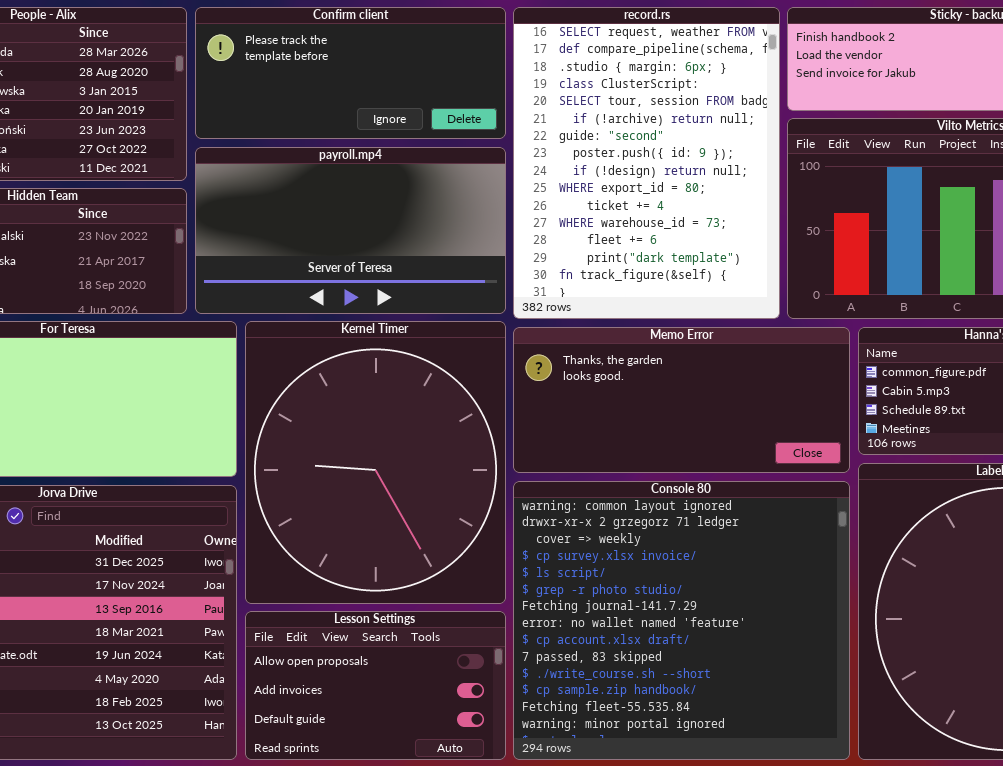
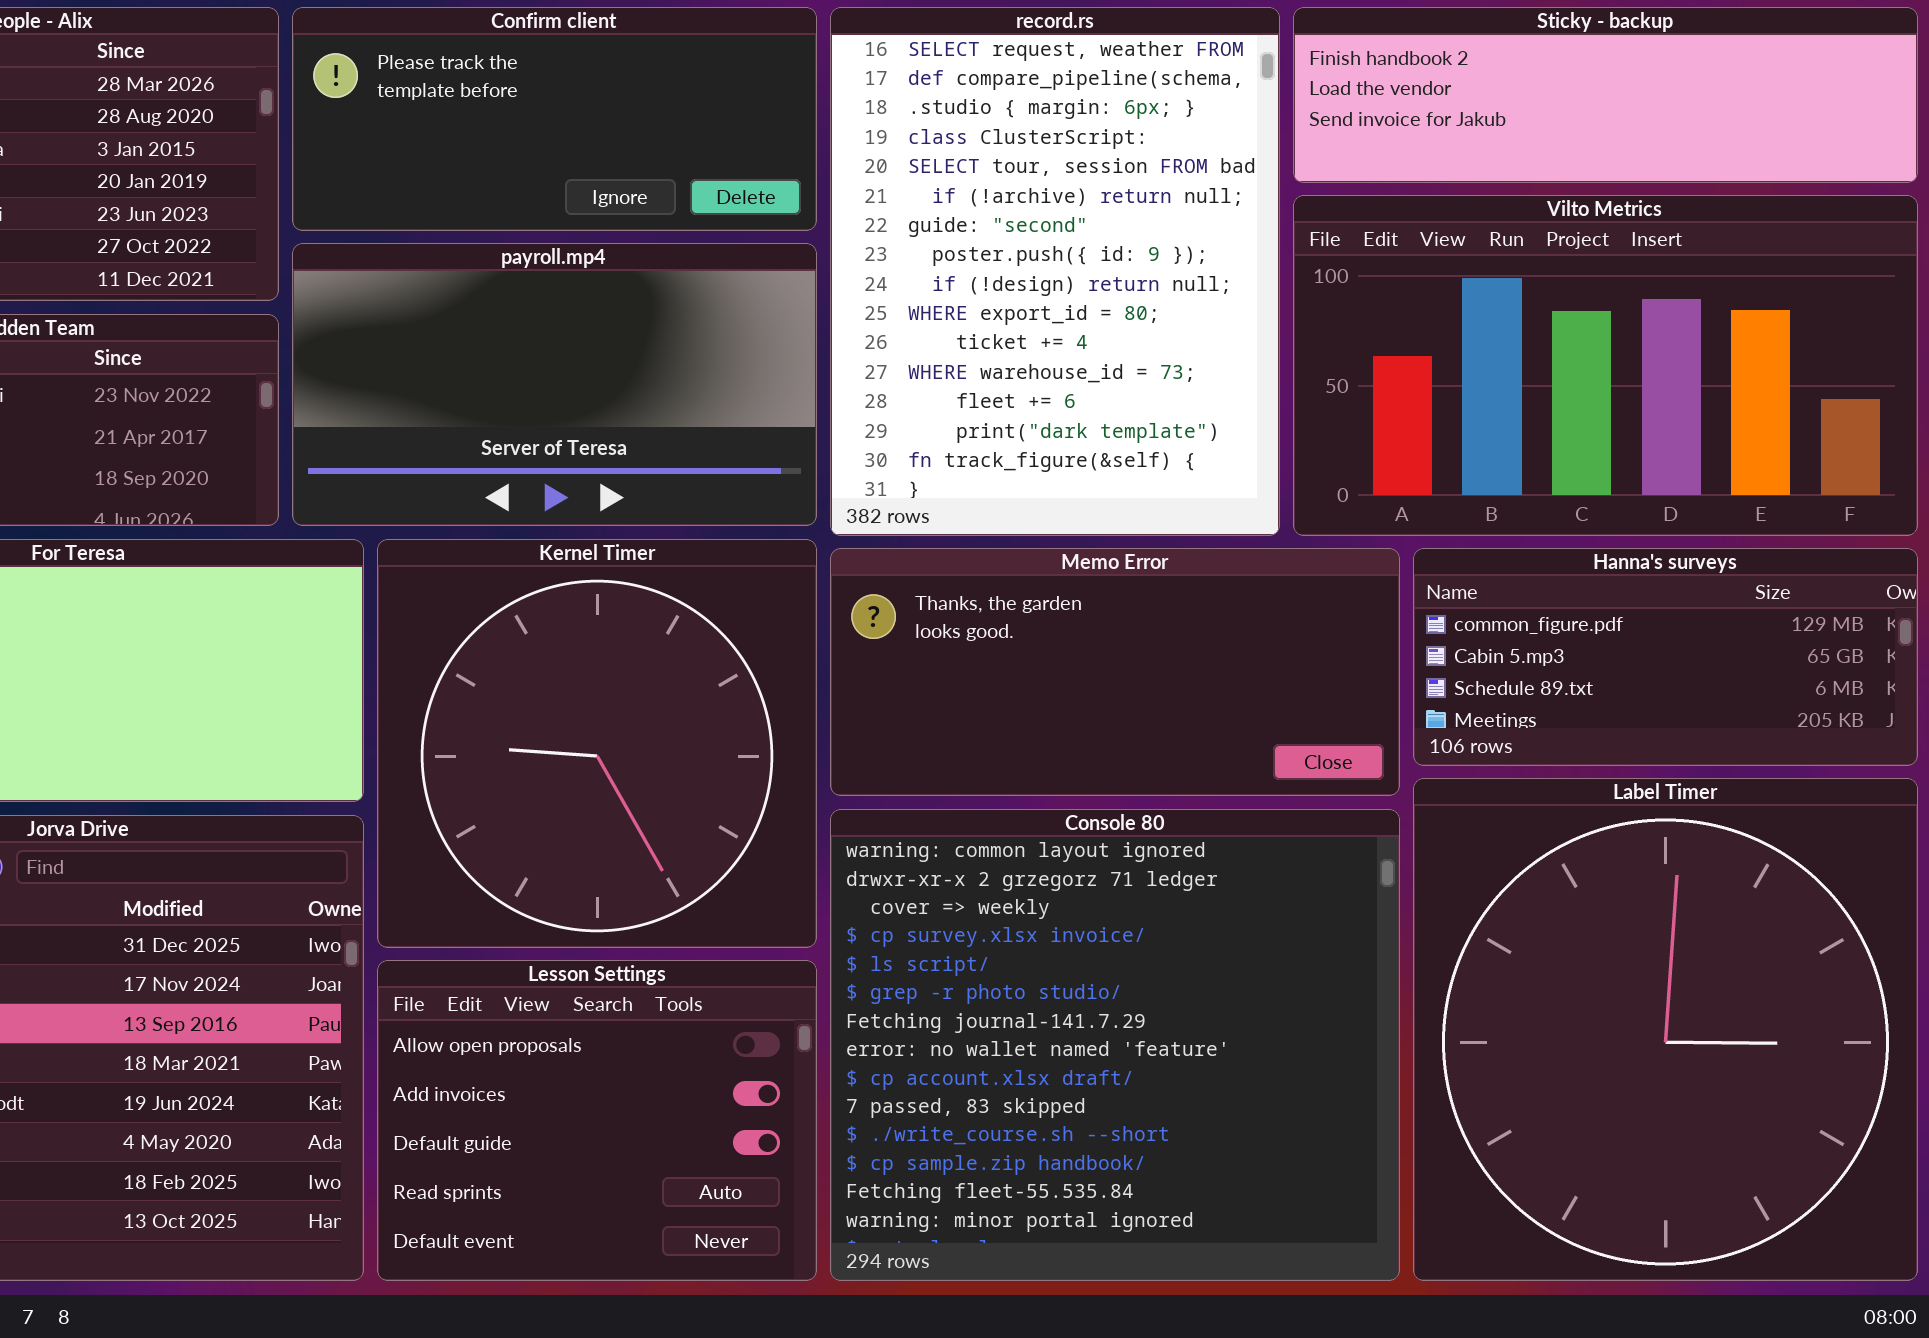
Kernel Timer: [245,321,506,604] -> [377,539,817,948], resized
Lesson Settings: [245,611,506,760] -> [377,960,817,1281], resized

